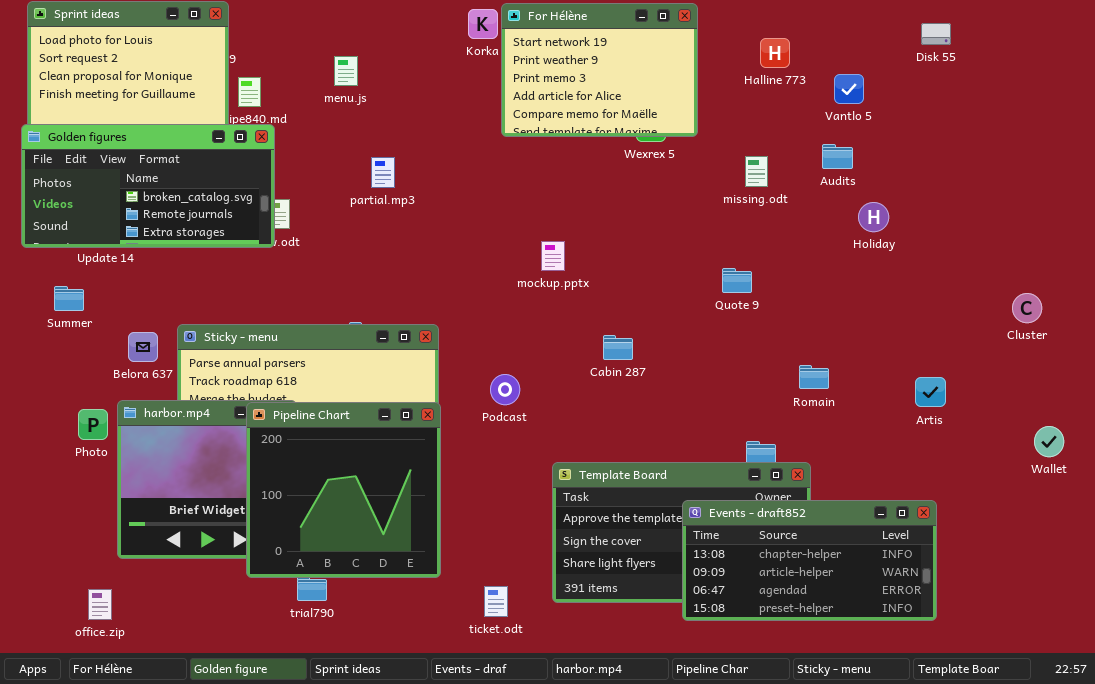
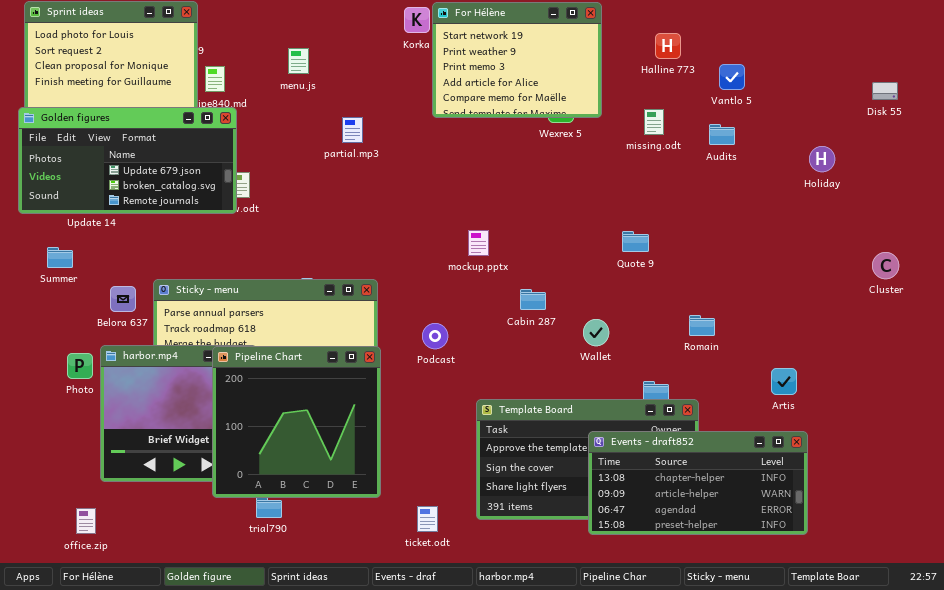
Disk 55: [921,23,951,45] -> [872,82,898,100], moved
Golden figures: [21,124,275,248] -> [18,107,237,214], scrolled up 1 row
missing.odt: [745,156,768,187] -> [644,109,664,135], moved
partial.mp3: [371,157,395,188] -> [342,117,363,143], moved
Holiday: [858,202,889,232] -> [809,146,835,172], moved
mockup.pptx: [541,241,565,271] -> [468,230,489,256], moved
Artis: [915,377,946,407] -> [771,368,797,395], moved
Wallet: [1034,426,1064,457] -> [583,319,609,346], moved

